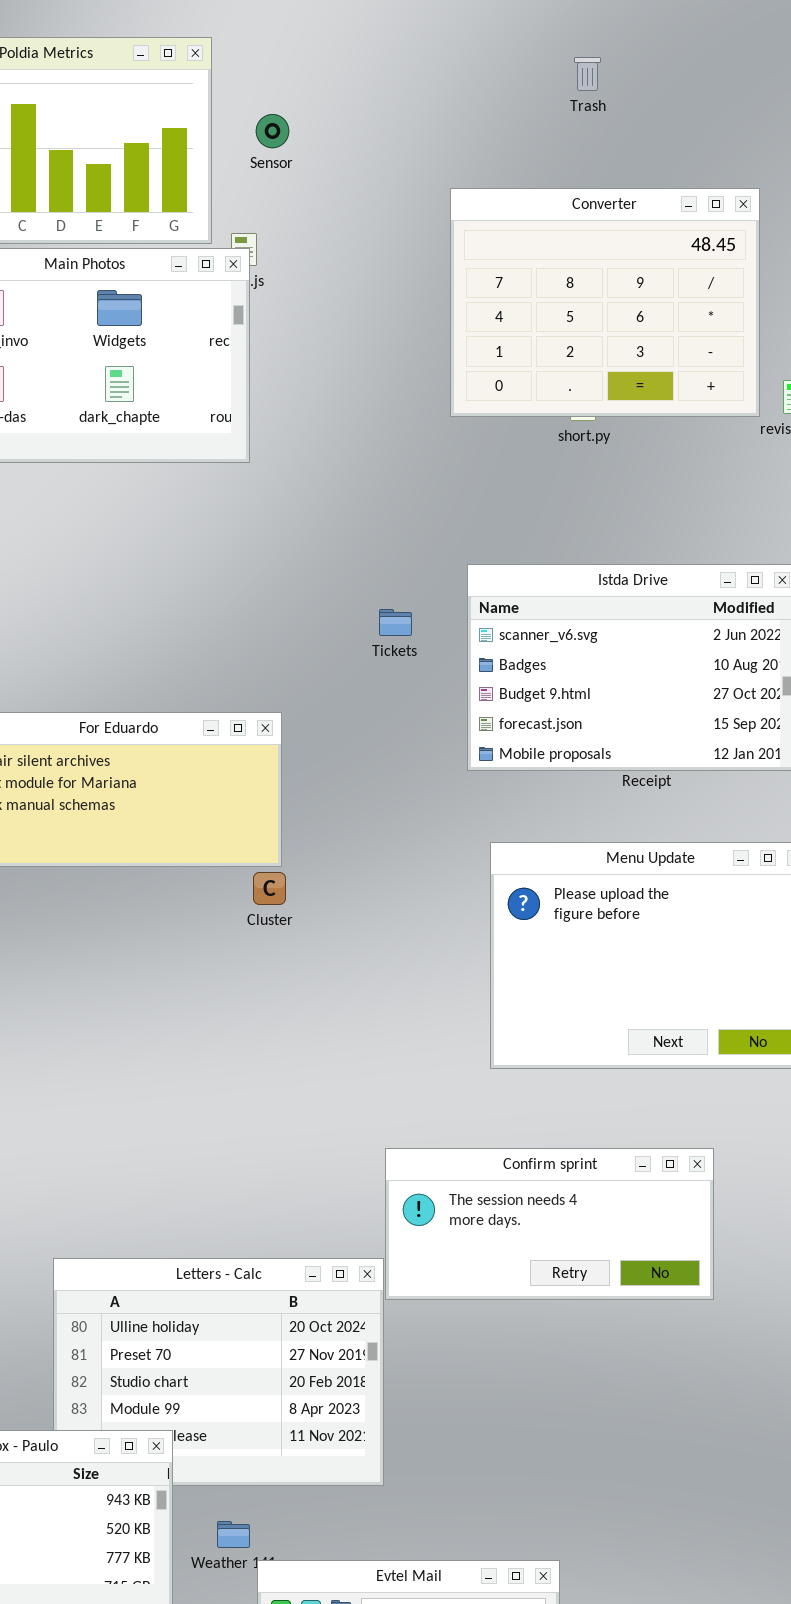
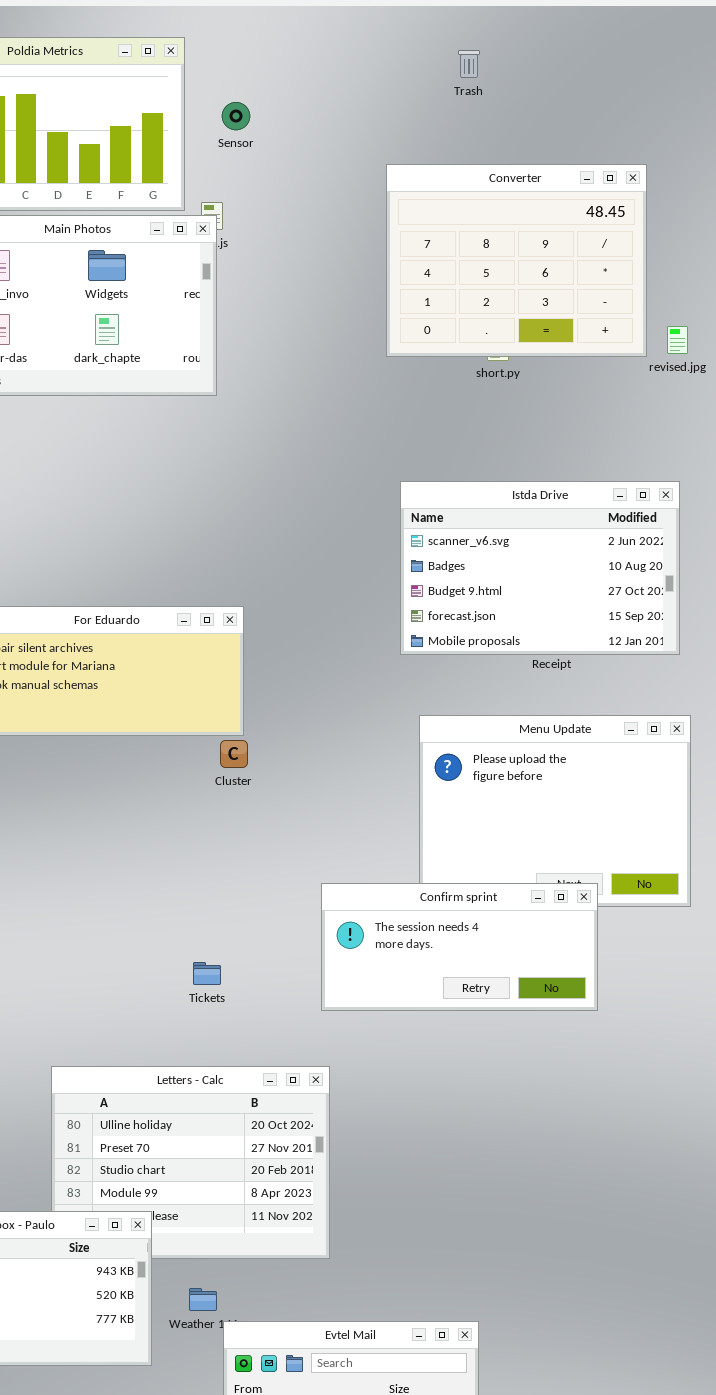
Trash: [574,57,601,91] -> [458,50,480,78], moved
Tickets: [379,609,412,636] -> [193,962,221,985], moved
Confirm sprint: [385,1148,714,1300] -> [321,883,598,1011], moved

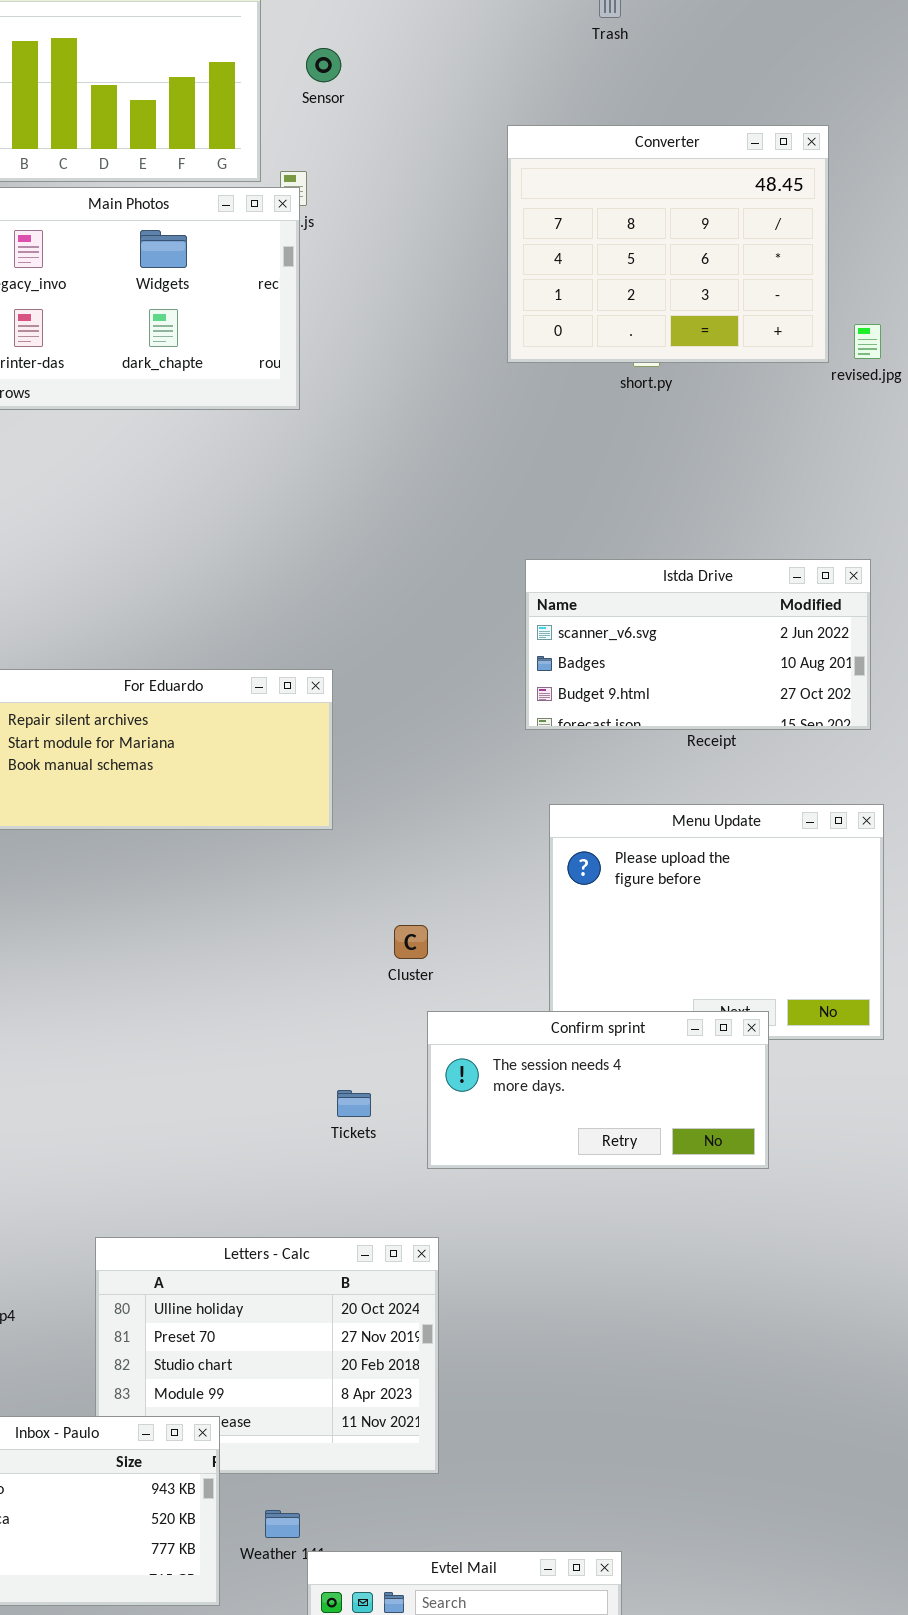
Istda Drive: [400,481,680,655] -> [525,559,871,730], resized
Cluster: [220,740,248,768] -> [394,925,428,959], moved
Tickets: [193,962,221,985] -> [337,1090,371,1117], moved

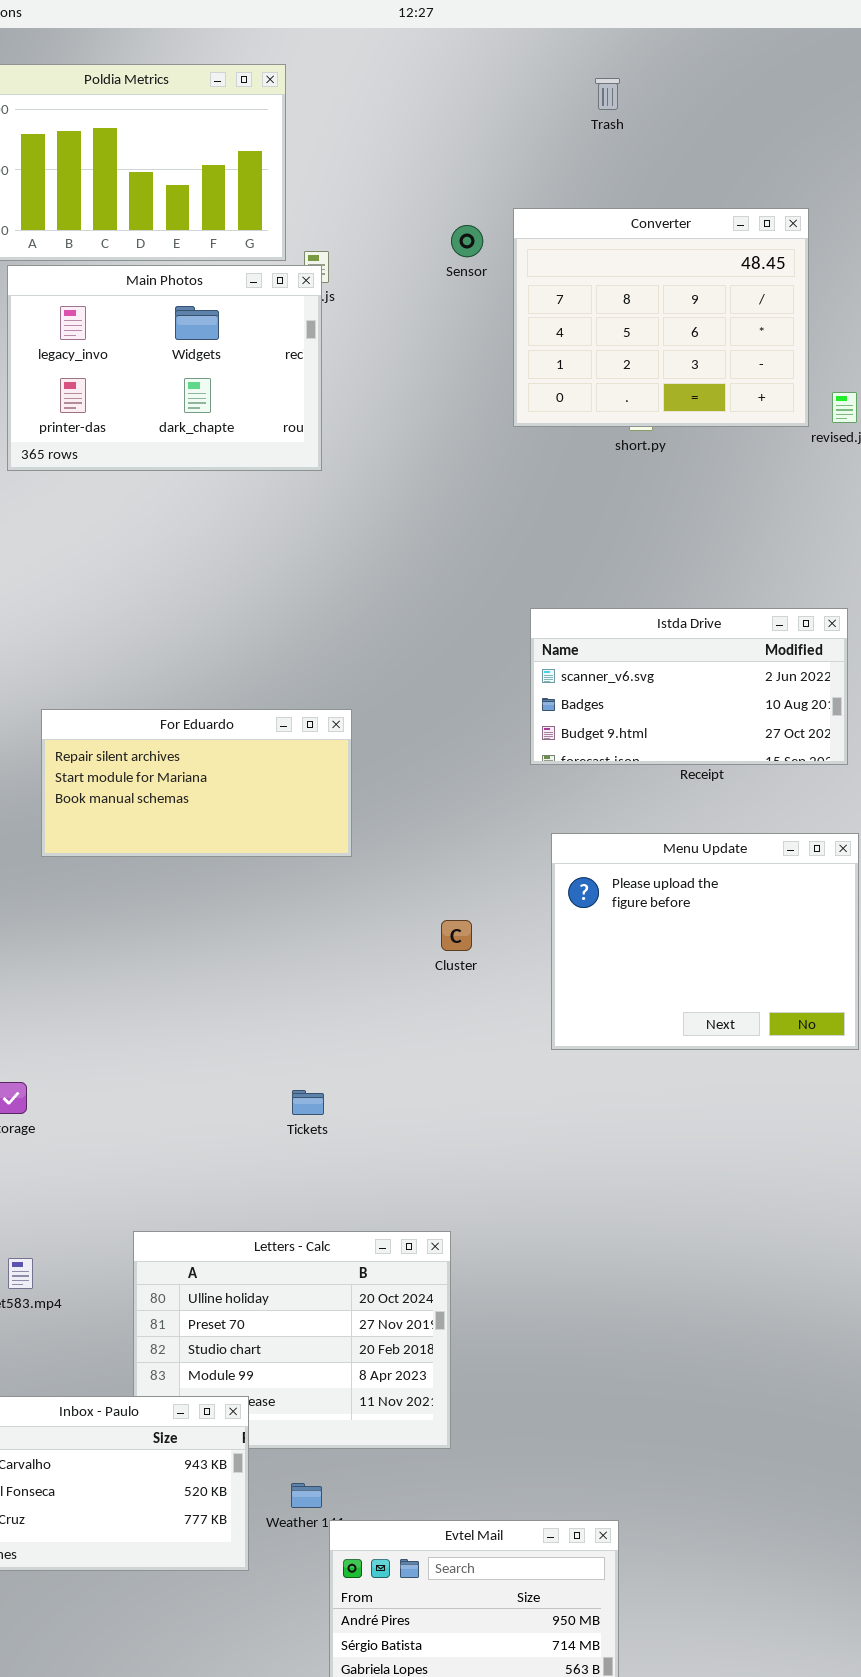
Sensor: [306,48,341,82] -> [451,225,483,257], moved
Cluster: [394,925,428,959] -> [441,920,472,951], moved
Confirm sprint: [427,1011,769,1169] -> none, closed
Tickets: [337,1090,371,1117] -> [292,1090,324,1115], moved

